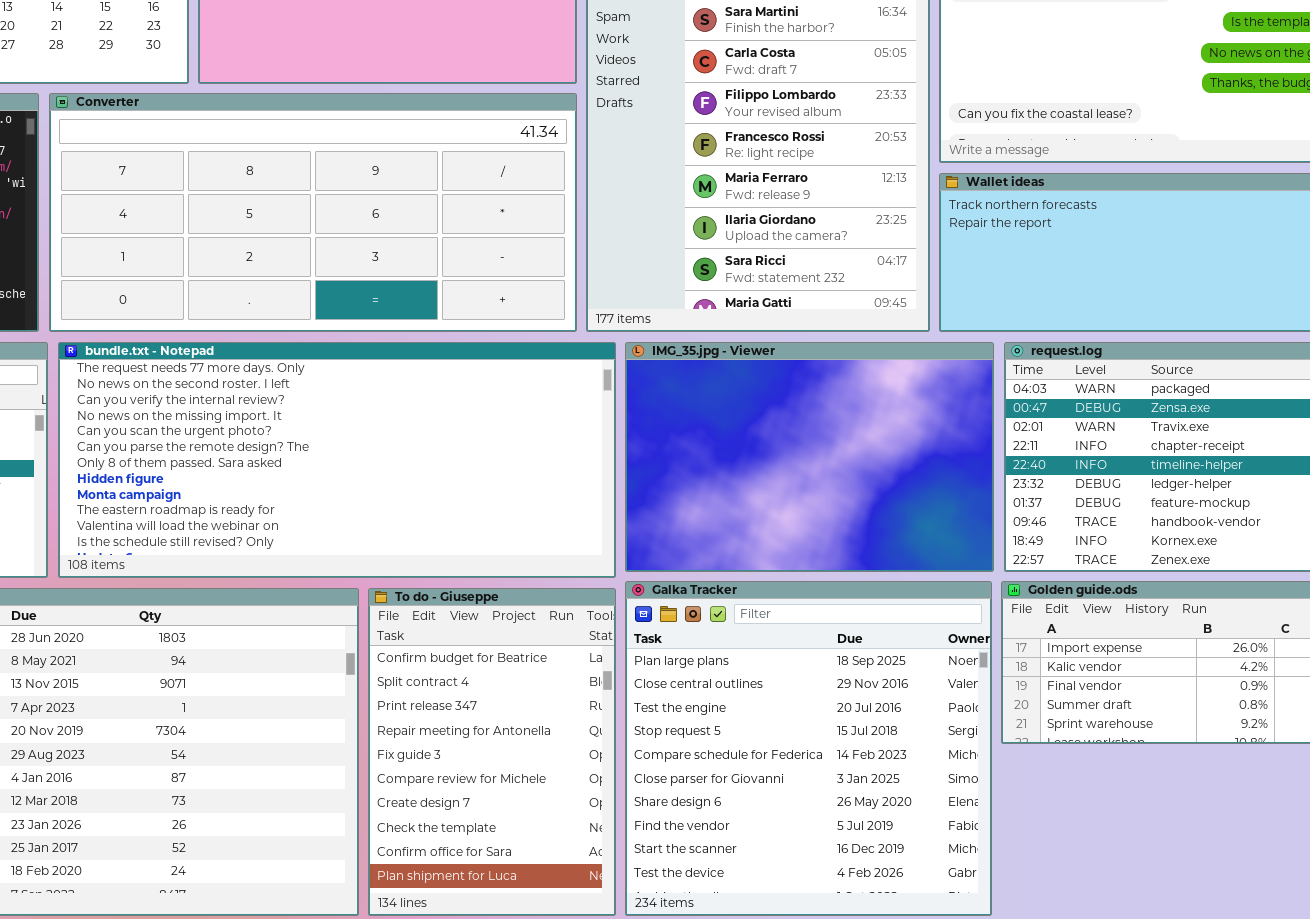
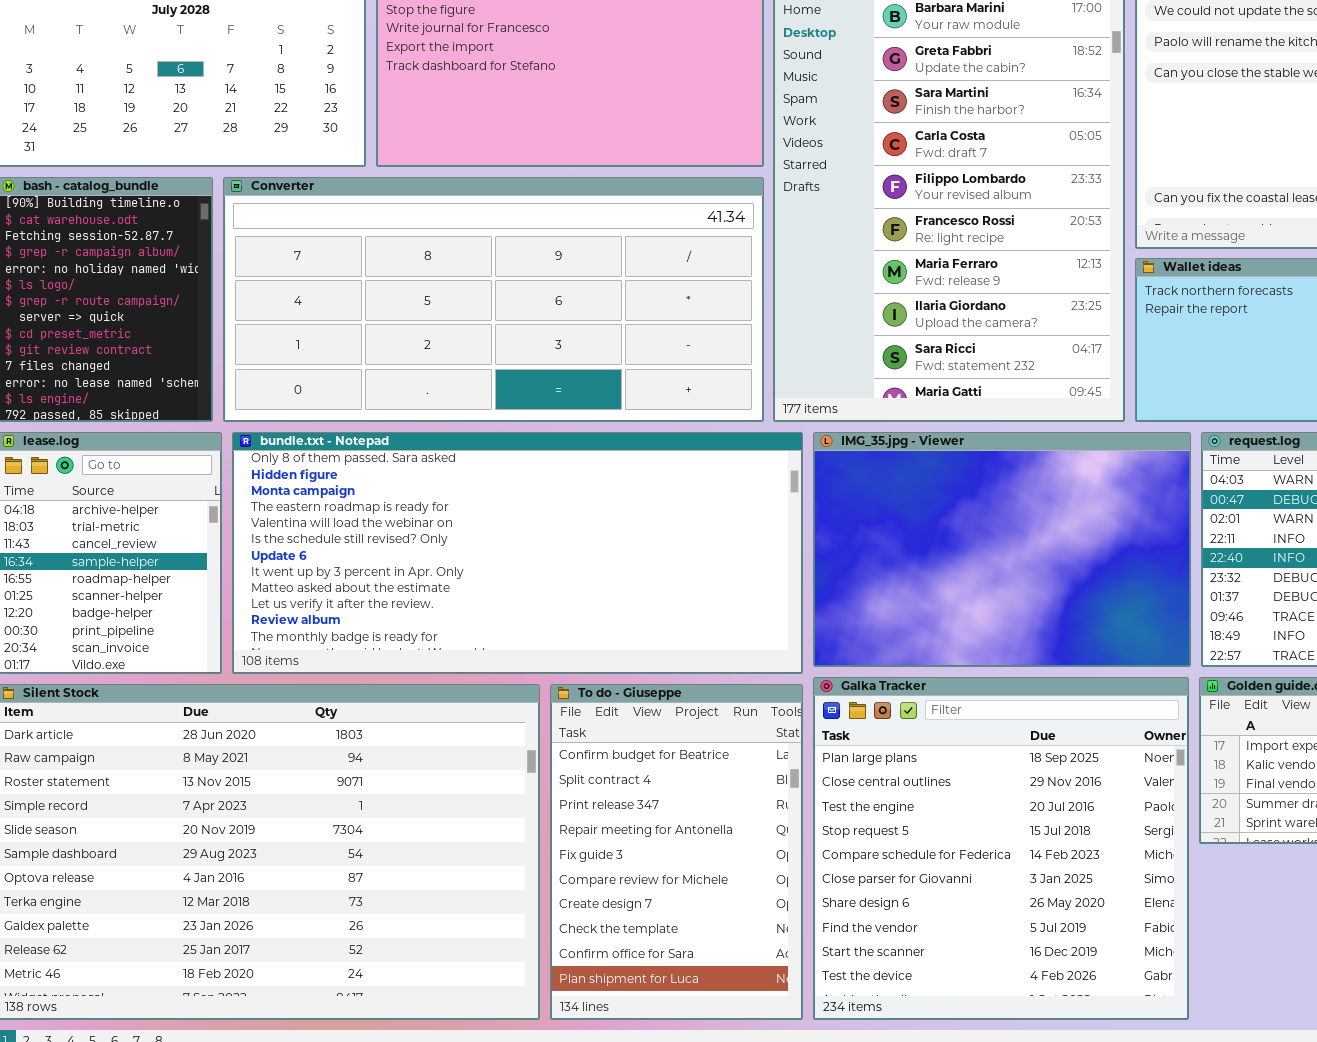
bundle.txt - Notepad: [58,342,616,578] -> [232,432,803,674], scrolled down 6 rows

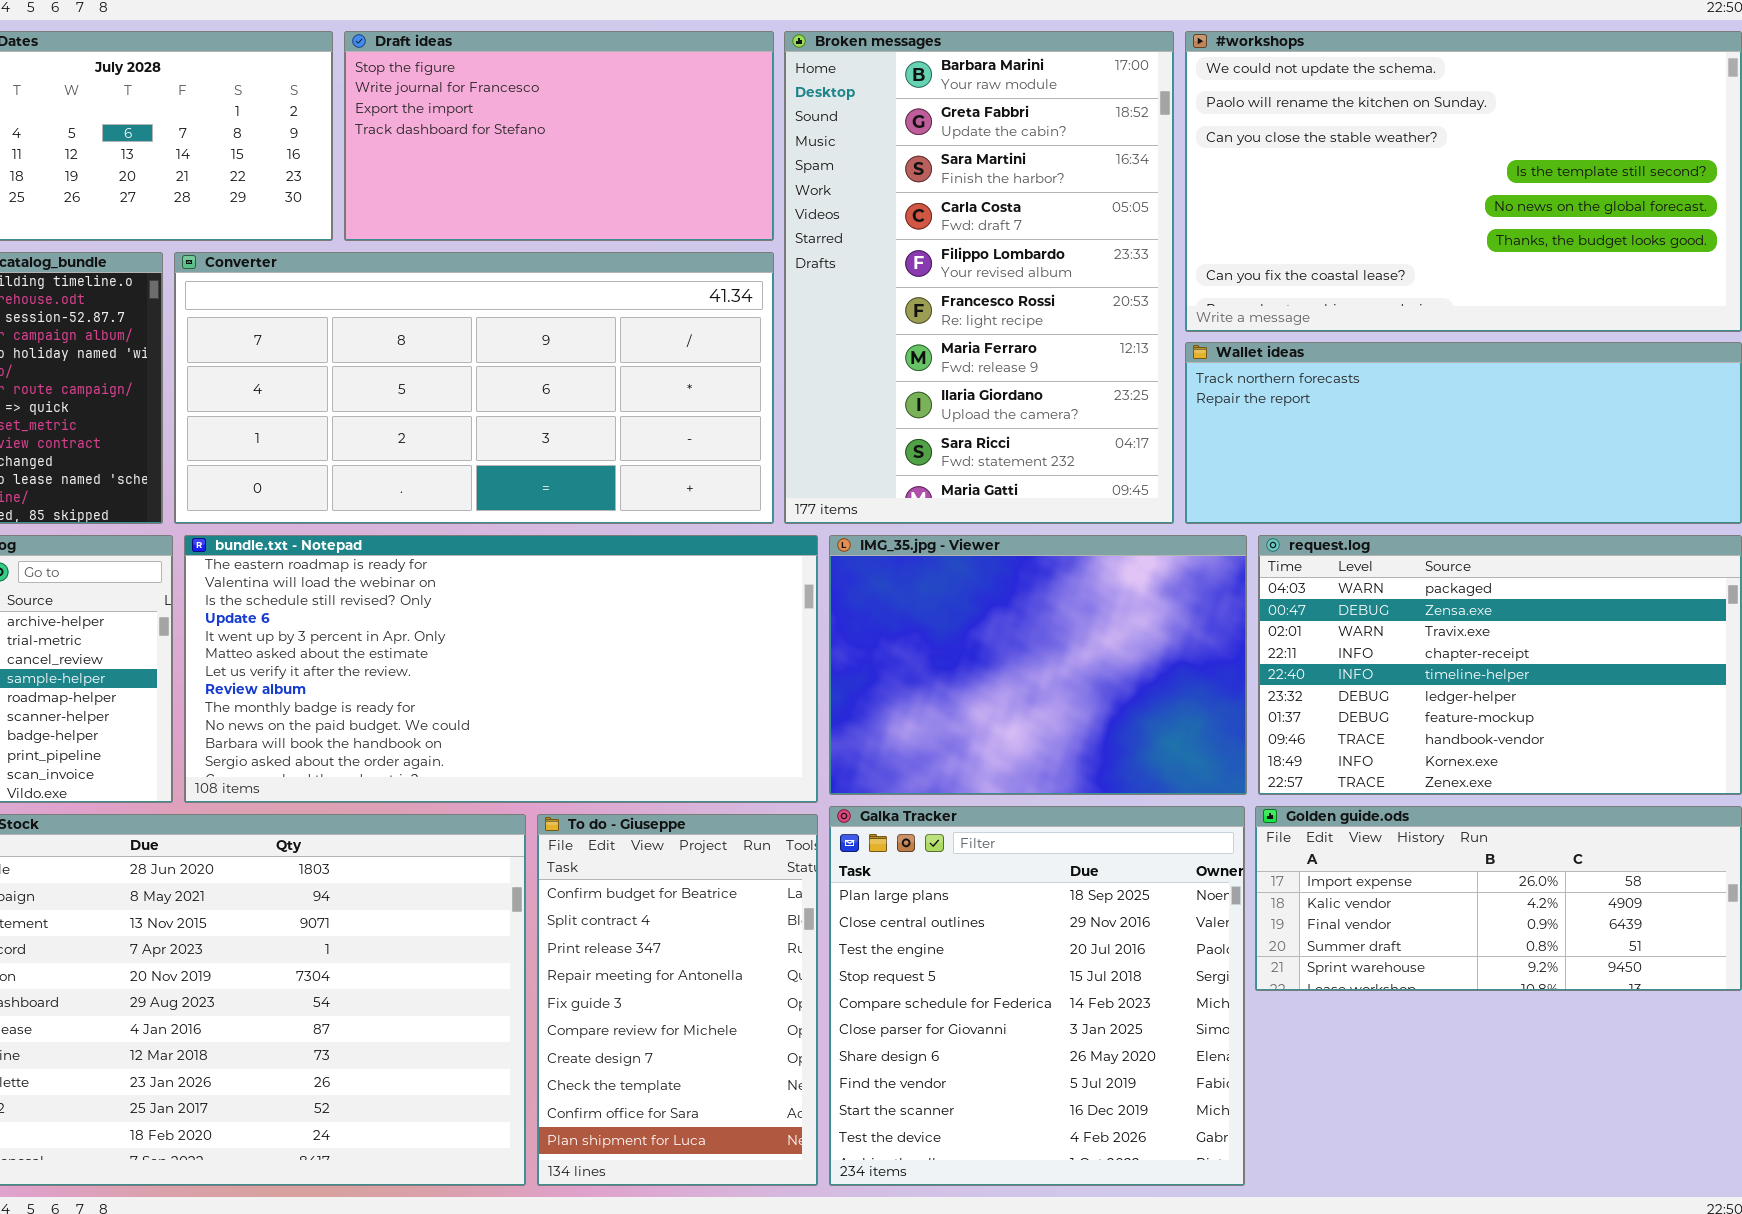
bundle.txt - Notepad: [232,432,803,674] -> [184,535,818,803], scrolled down 3 rows

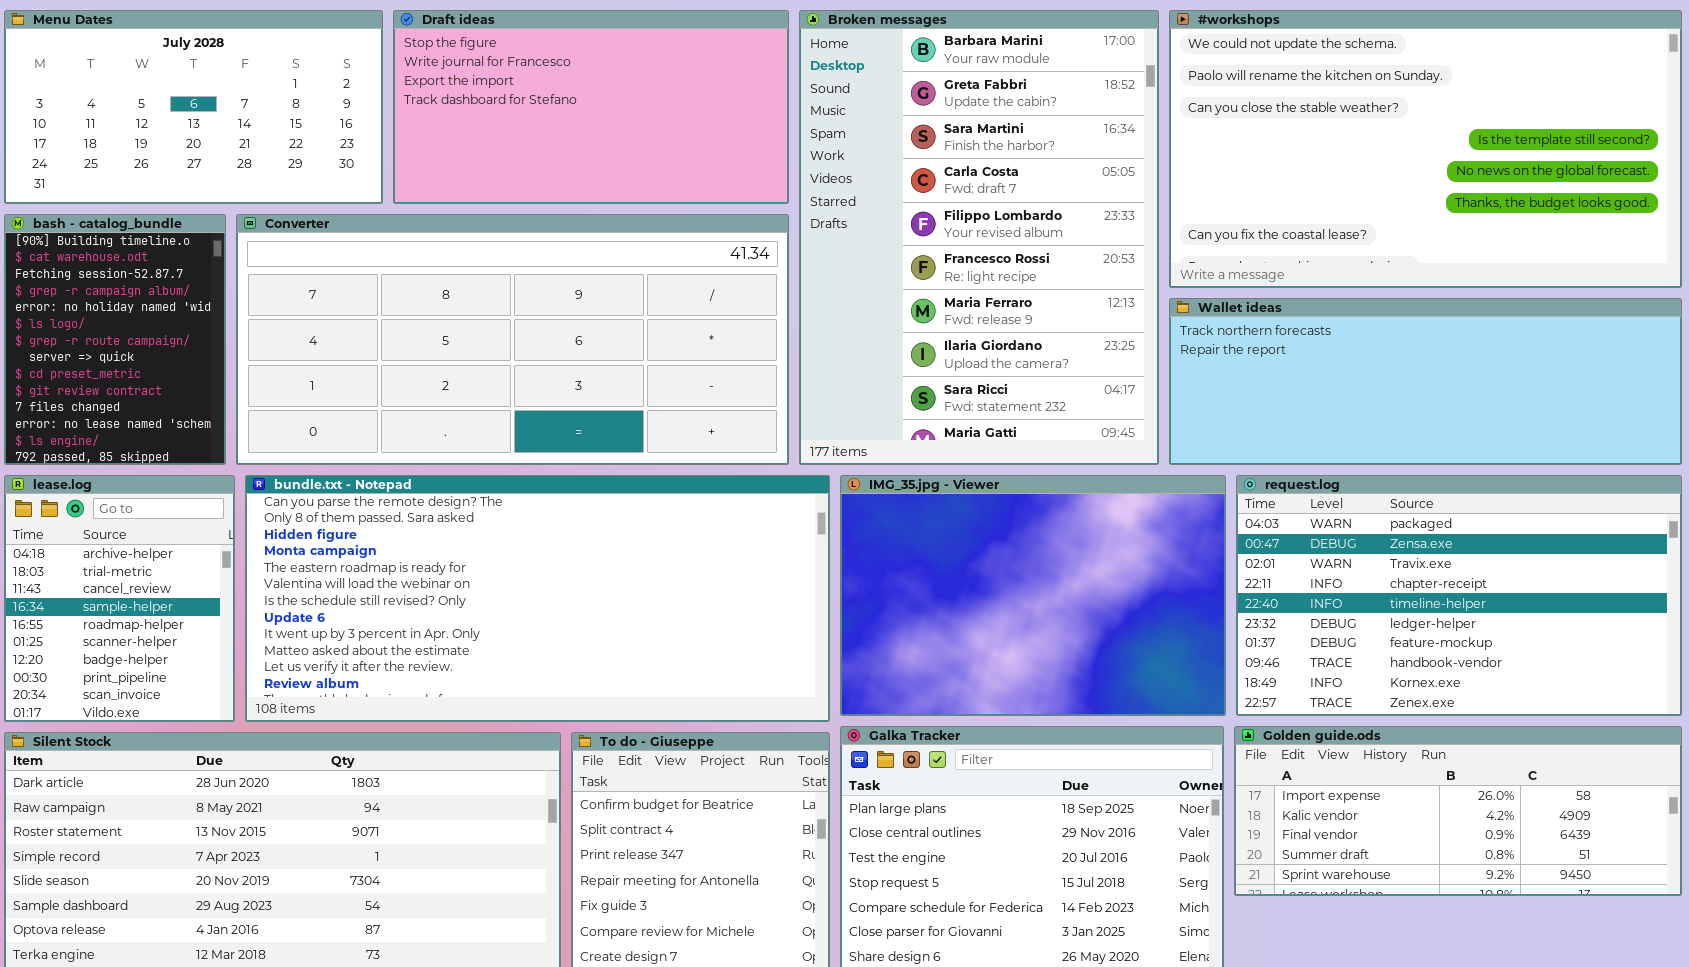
bundle.txt - Notepad: [184,535,818,803] -> [245,475,830,722], scrolled up 4 rows

